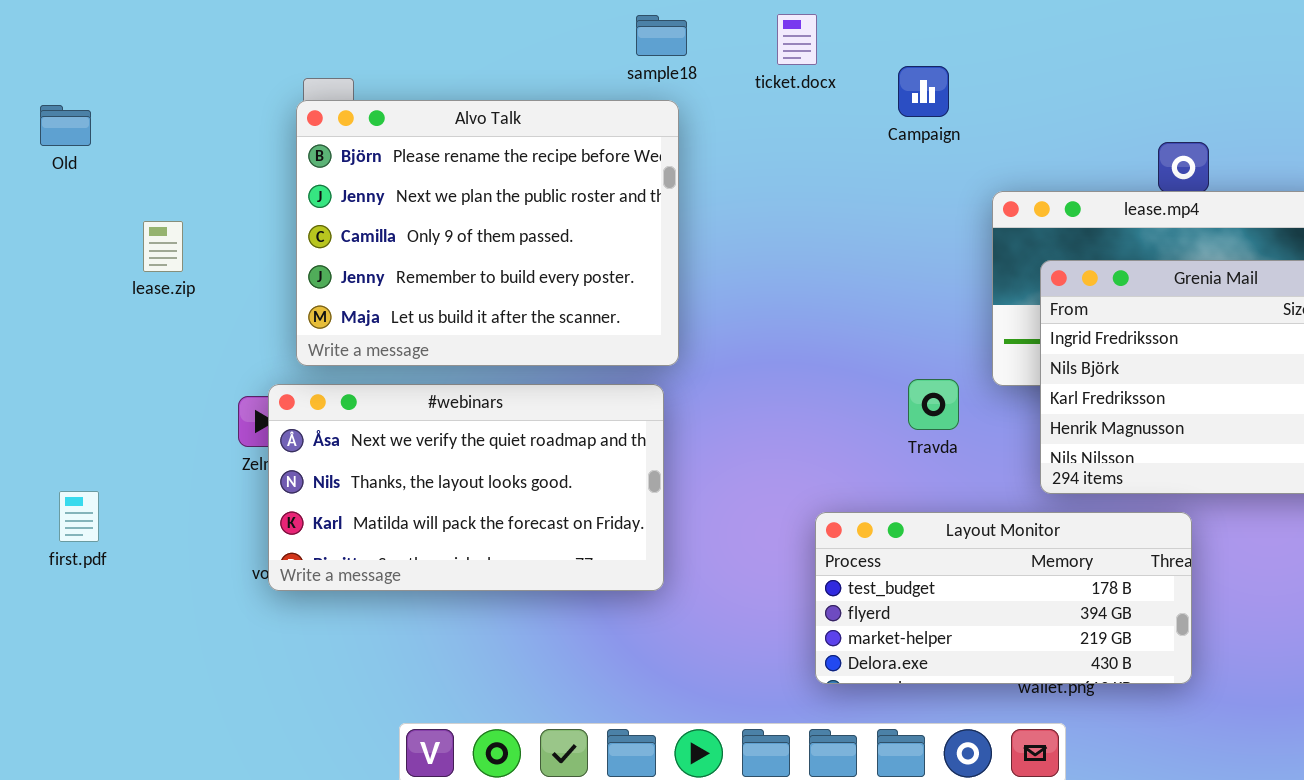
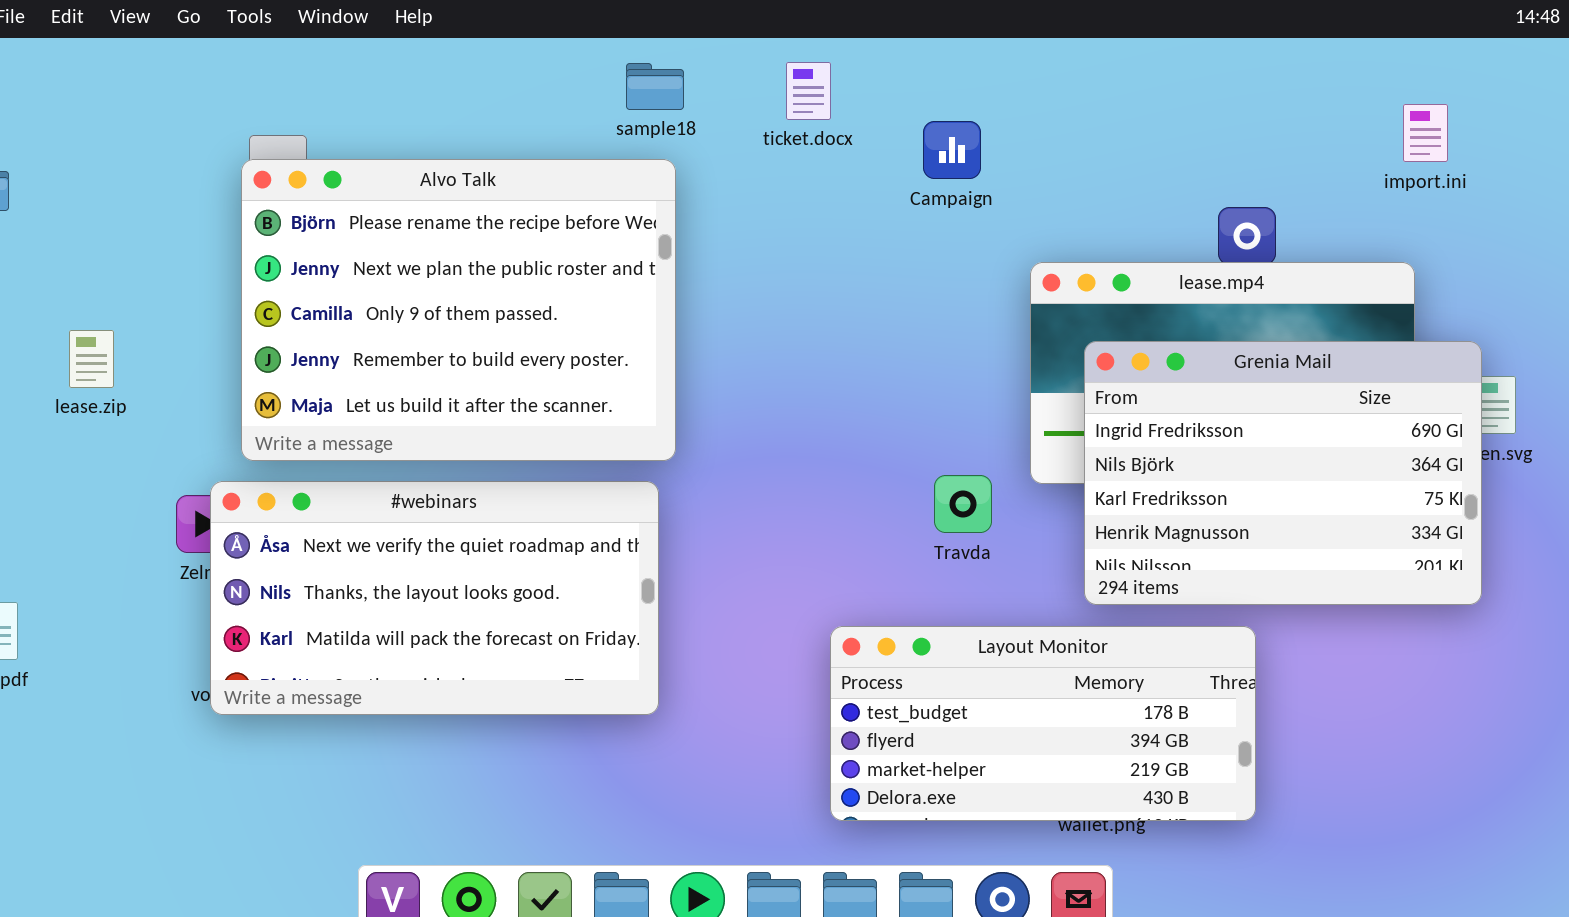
lease.zip: [143,221,183,272] -> [69,330,114,388], moved

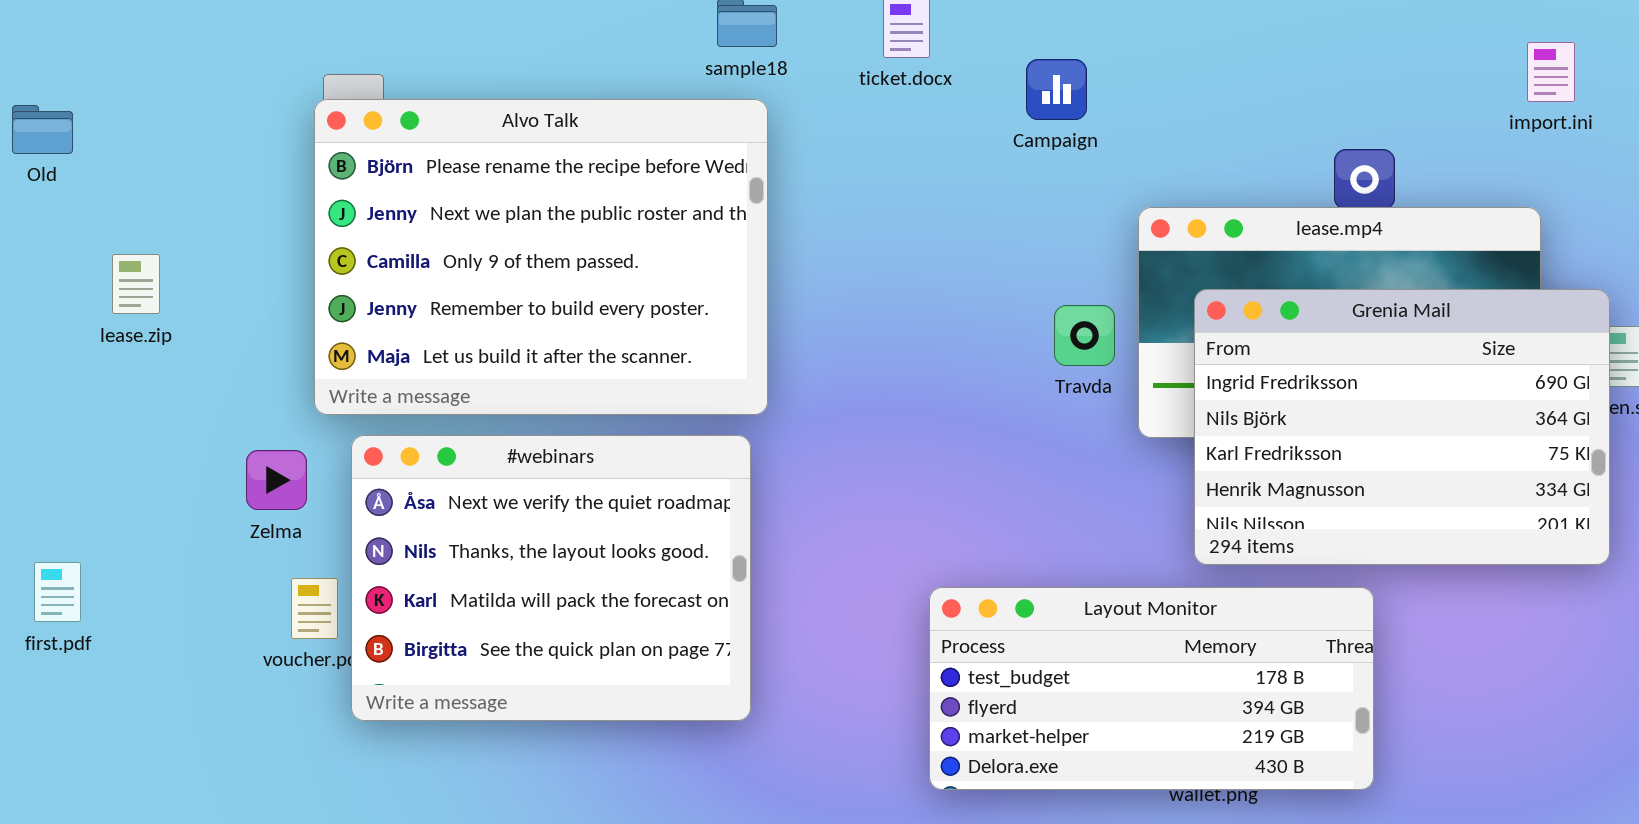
lease.zip: [69,330,114,388] -> [112,254,160,314], moved
Travda: [934,475,992,533] -> [1054,305,1115,366], moved
#webinars: [210,481,659,715] -> [351,435,751,721], resized

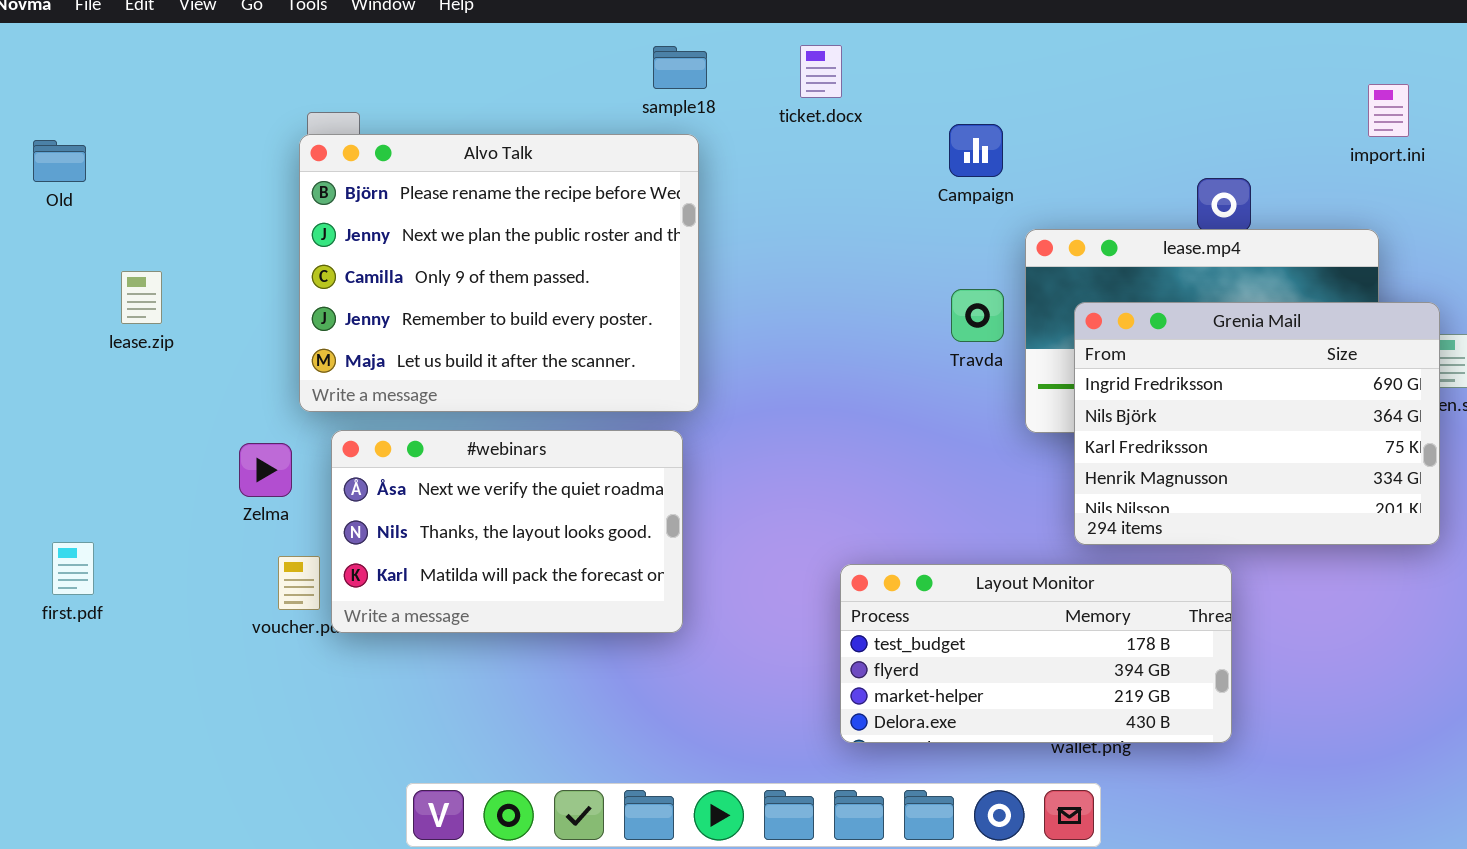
Campaign: [1026,59,1087,120] -> [949,124,1003,177], moved
Travda: [1054,305,1115,366] -> [951,289,1004,342], moved
#webinars: [351,435,751,721] -> [331,430,683,633], resized

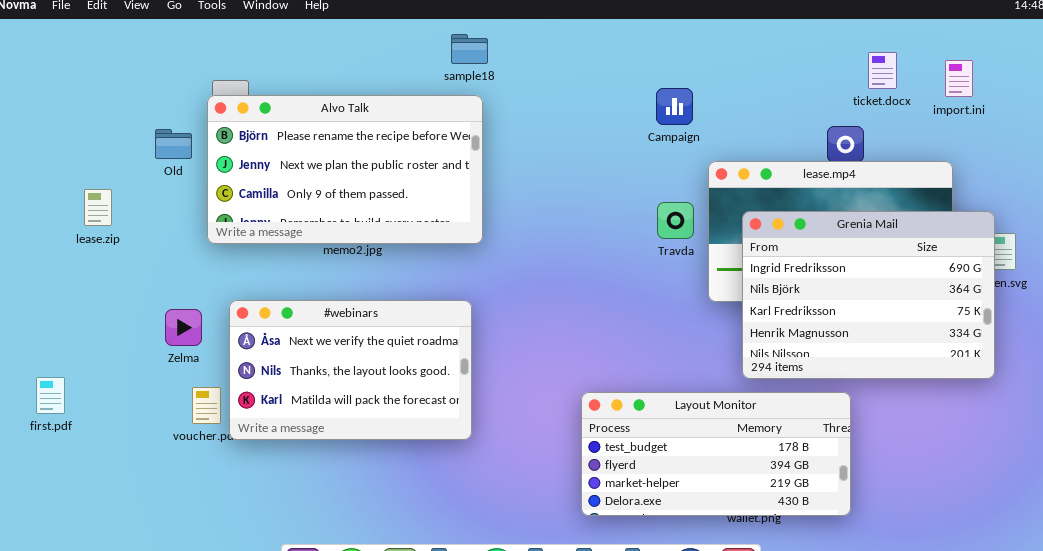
ticket.docx: [800,45,842,98] -> [868,52,897,89], moved
Alvo Talk: [299,134,699,412] -> [207,95,483,244], resized
Old: [33,140,86,182] -> [155,129,192,159], moved

